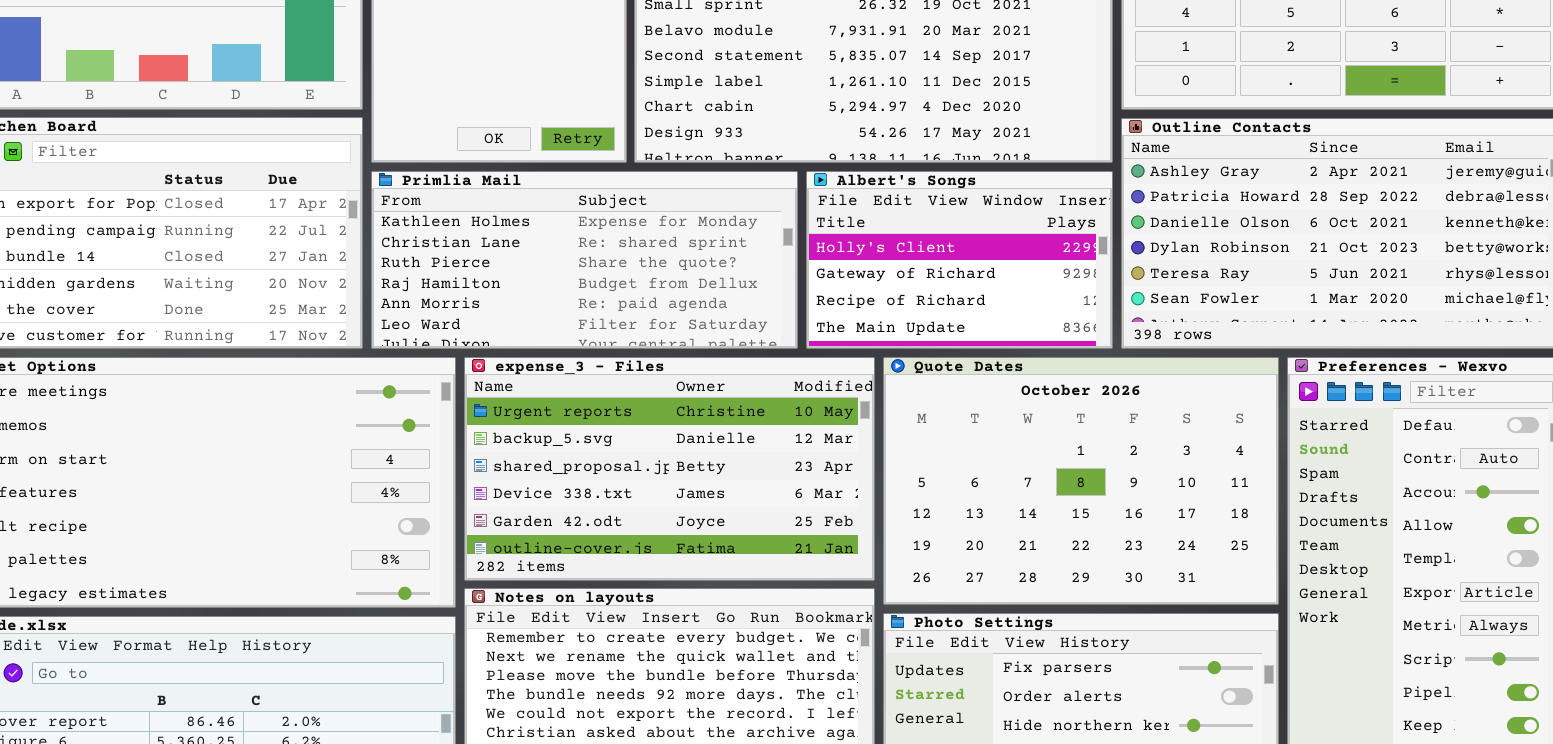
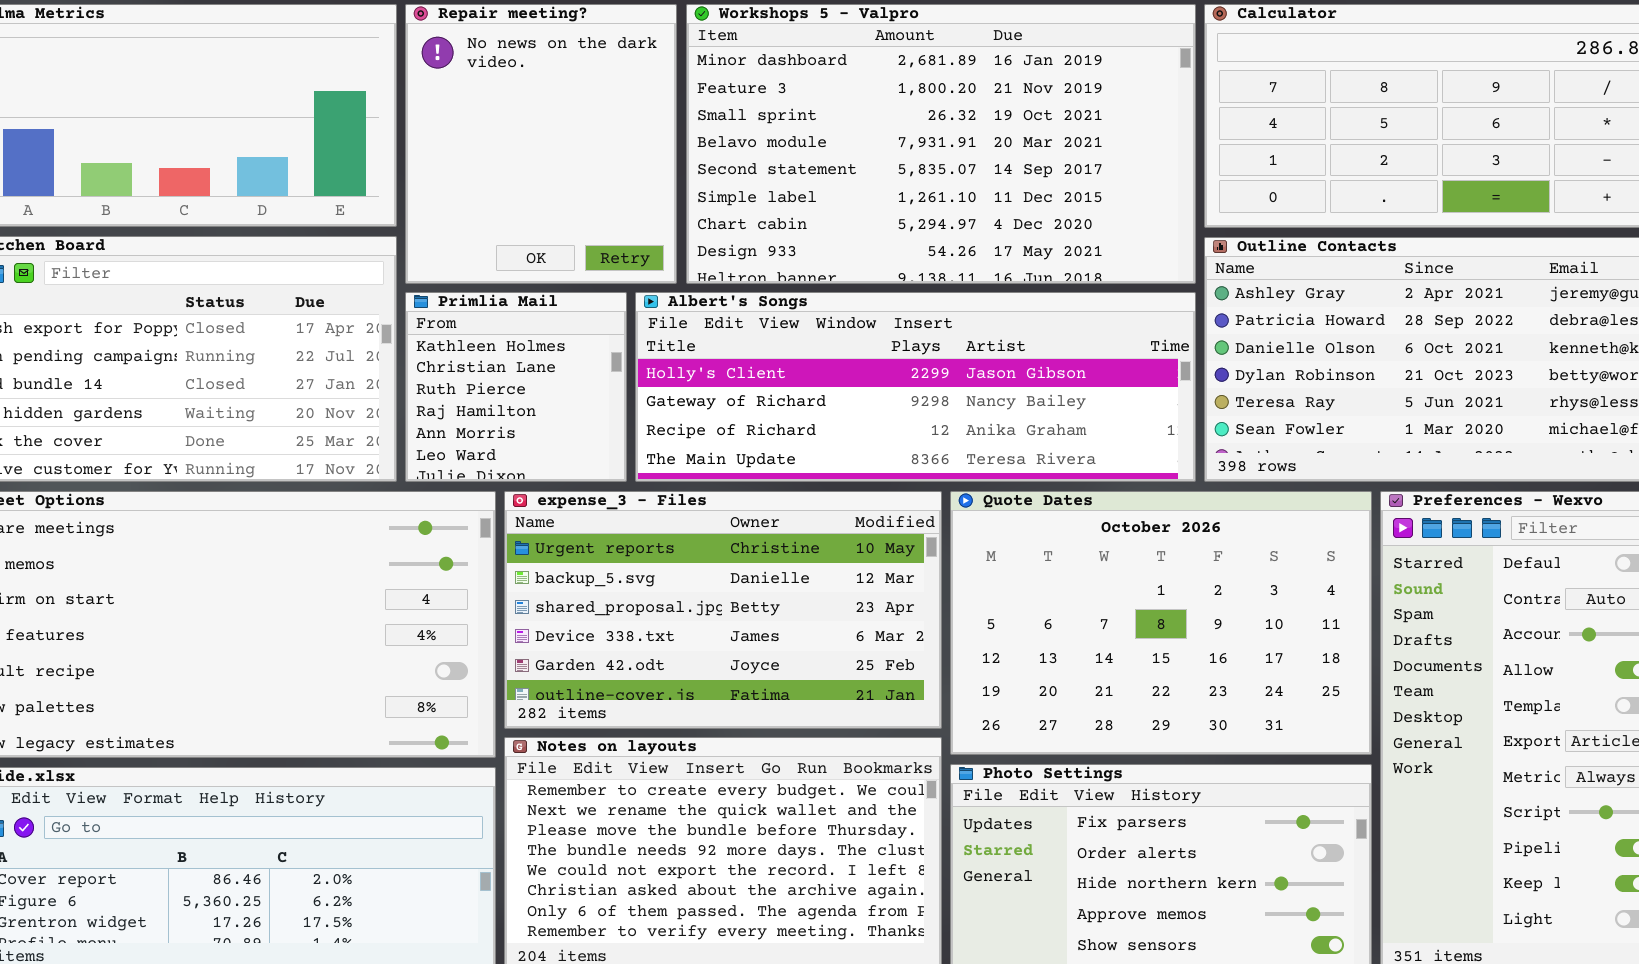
Primlia Mail: [371,171,798,349] -> [405,292,627,482], resized
Albert's Songs: [806,171,1113,349] -> [635,292,1196,482], resized

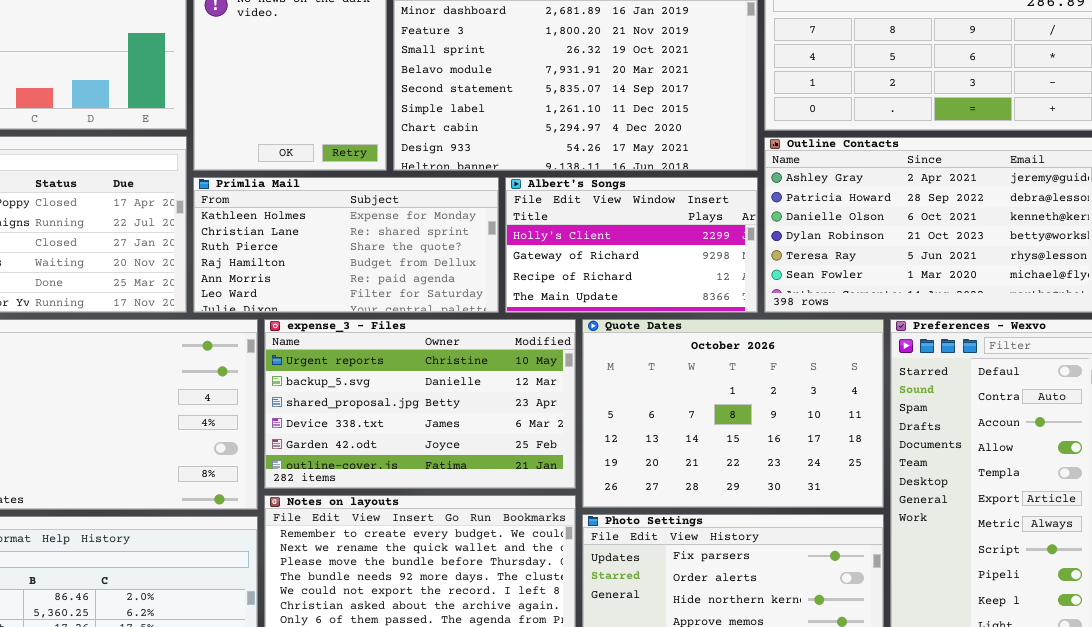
Primlia Mail: [405,292,627,482] -> [193,177,499,313], resized
Albert's Songs: [635,292,1196,482] -> [505,177,758,313], resized

